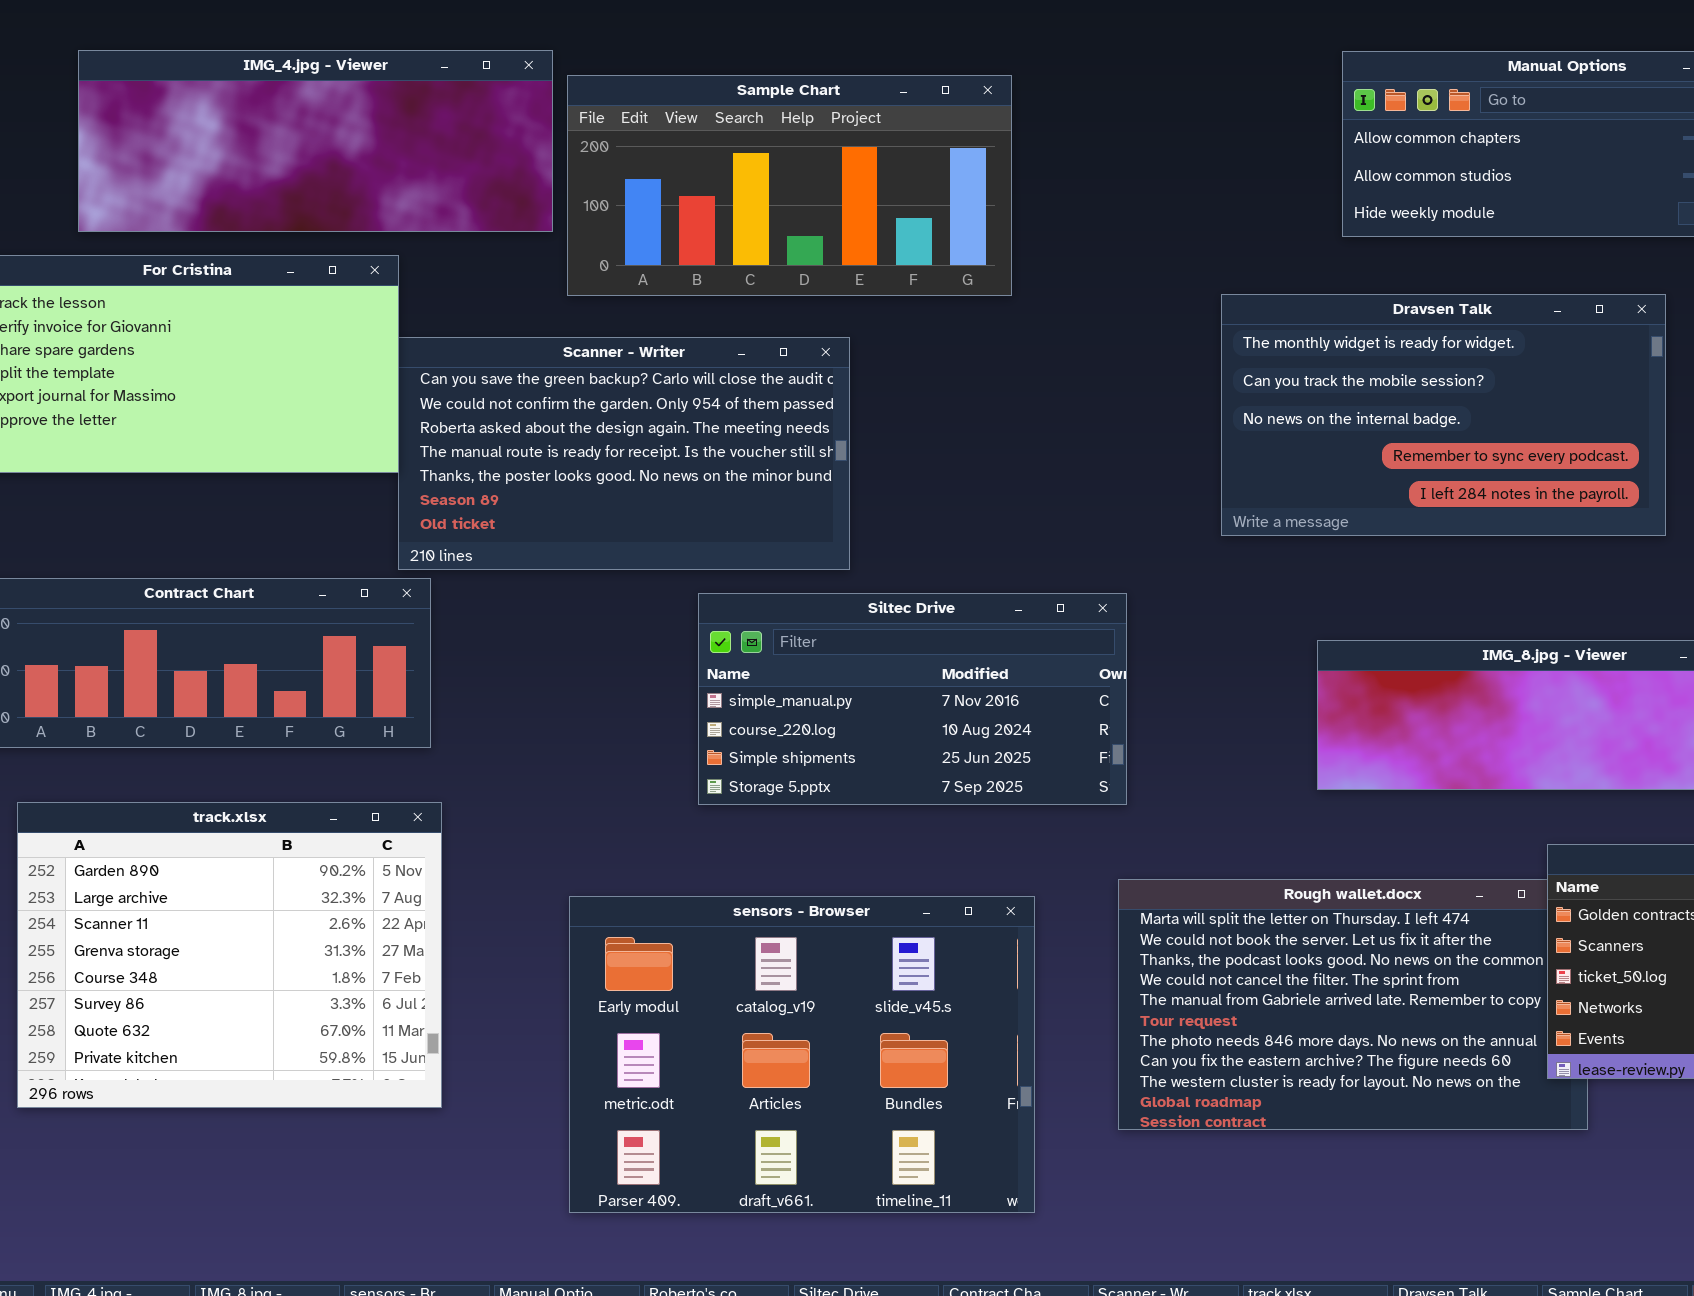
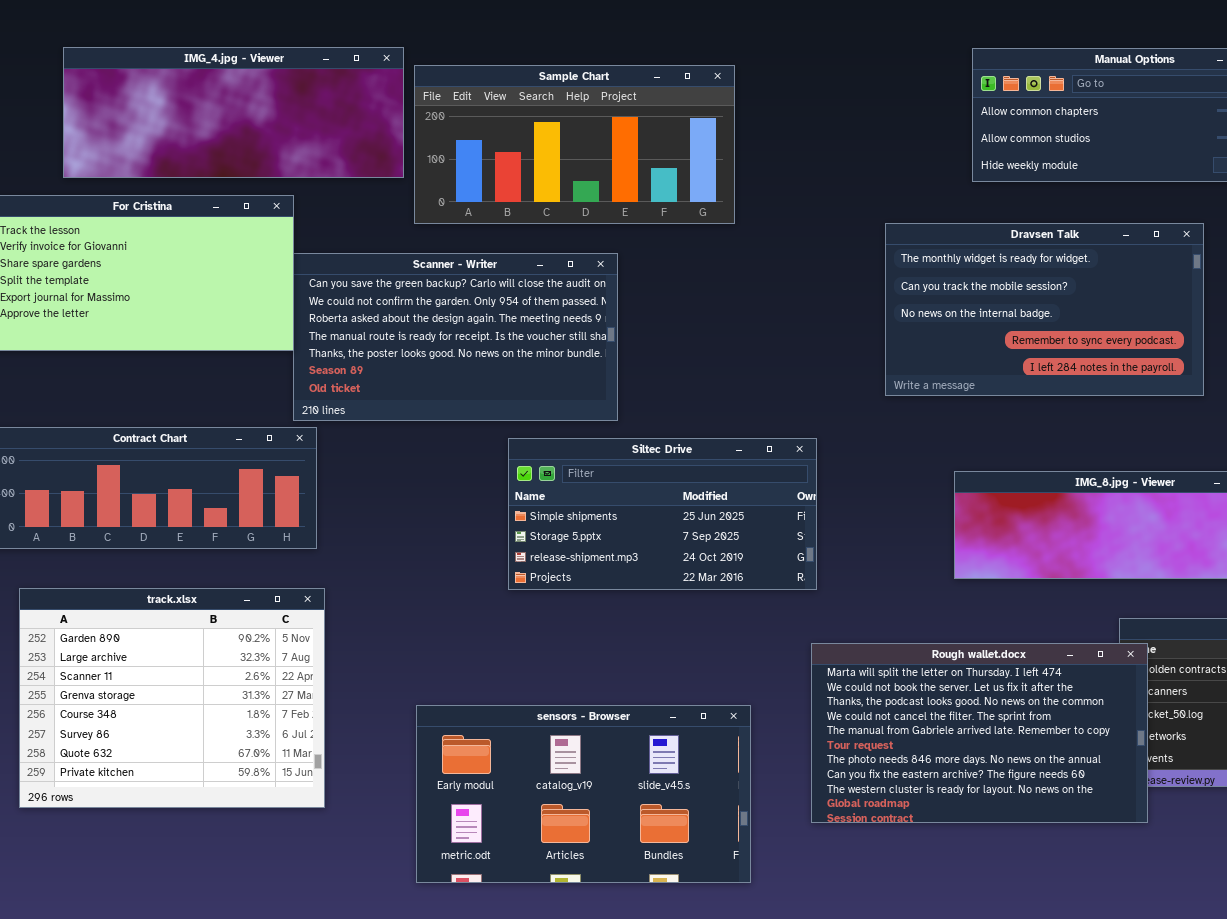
Siltec Drive: [698,593,1127,805] -> [508,438,817,590], scrolled down 2 rows
Rough wallet.docx: [1118,879,1588,1130] -> [811,643,1148,823], raised
sensors - Browser: [569,896,1035,1213] -> [416,705,751,883], resized

